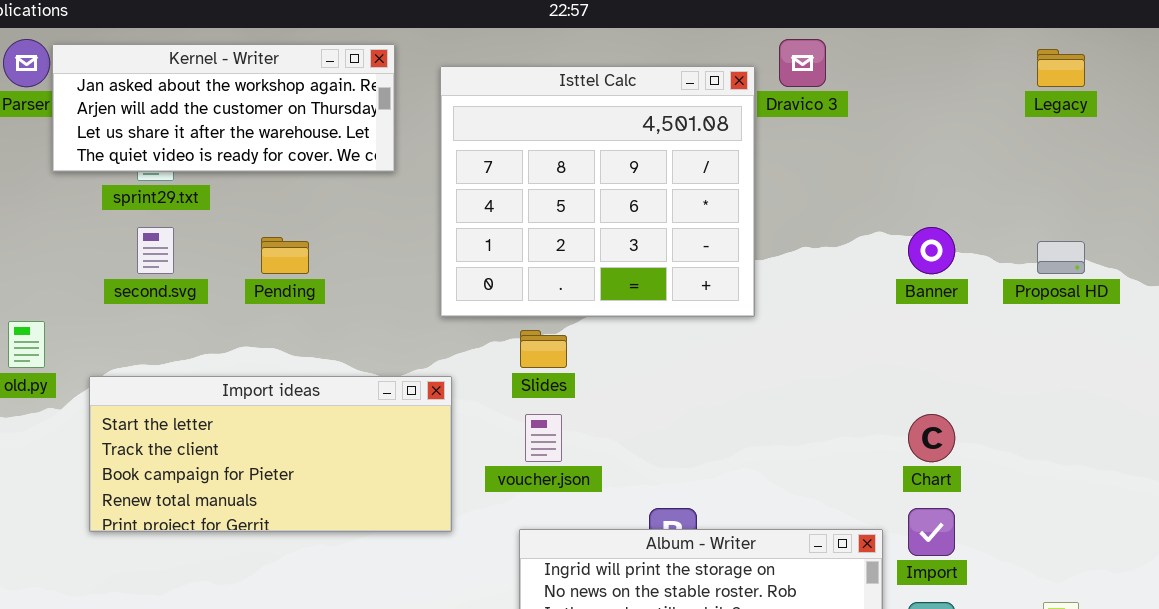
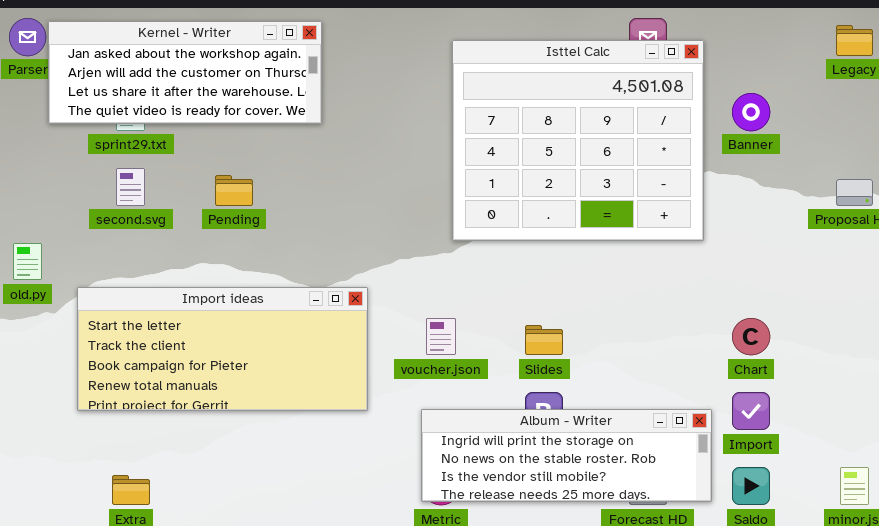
Isttel Calc: [440,66,755,317] -> [452,40,704,241], moved
Banner: [908,227,955,274] -> [732,93,770,131], moved
Slides: [520,330,567,368] -> [525,325,563,355], moved

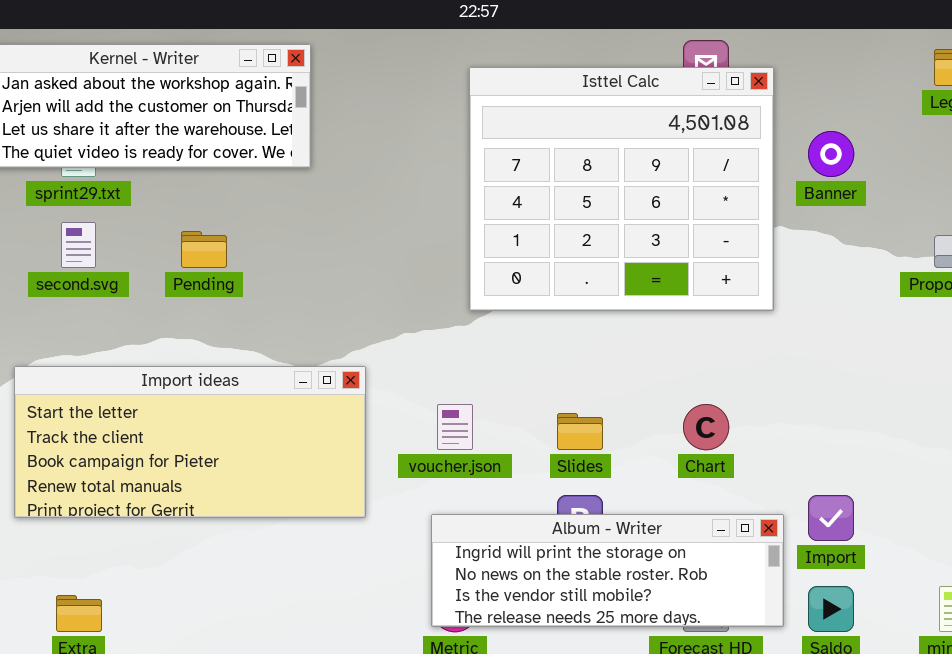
Chart: [732,318,770,355] -> [683,404,729,450], moved

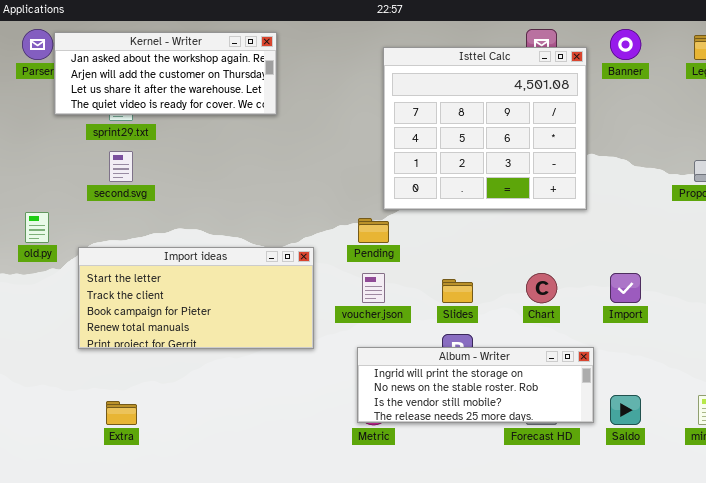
Banner: [808,131,854,177] -> [610,29,641,60], moved
Pending: [181,231,227,268] -> [358,218,389,243], moved
Import: [808,495,854,541] -> [610,273,641,303], moved

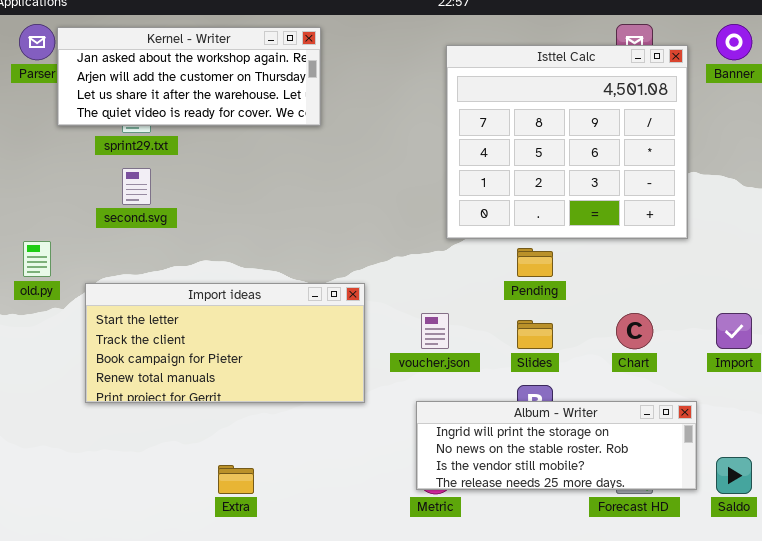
Pending: [358,218,389,243] -> [517,248,553,277], moved
Extra: [106,401,137,425] -> [218,465,254,494], moved

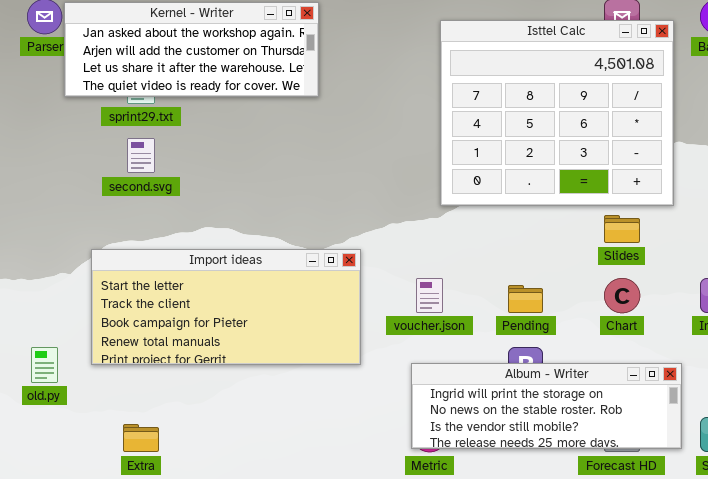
old.py: [23,241,51,277] -> [31,347,58,383], moved
Pending: [517,248,553,277] -> [508,285,543,313], moved
Slides: [517,320,553,349] -> [604,215,640,243], moved
Extra: [218,465,254,494] -> [123,424,159,452], moved

